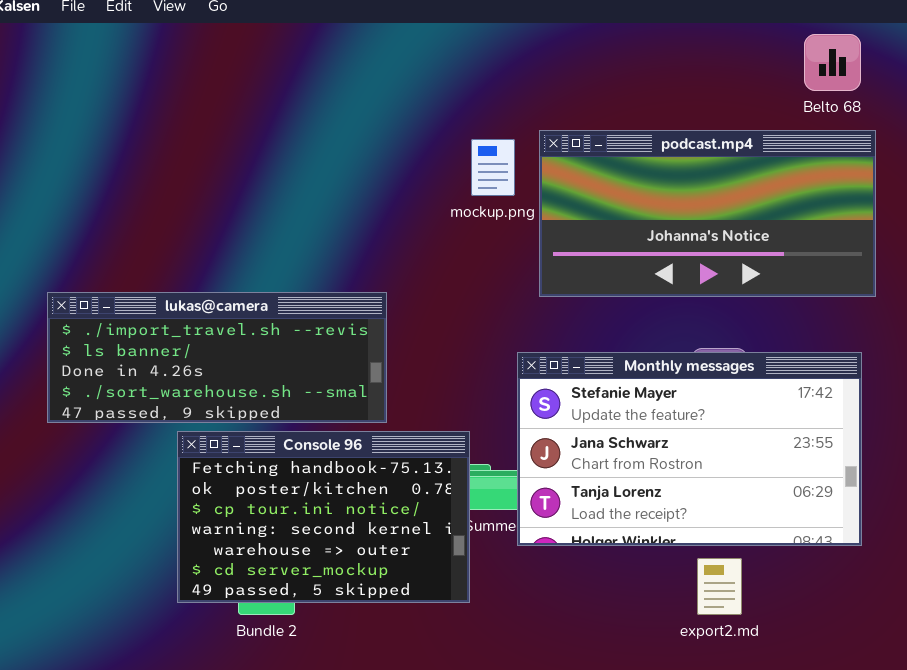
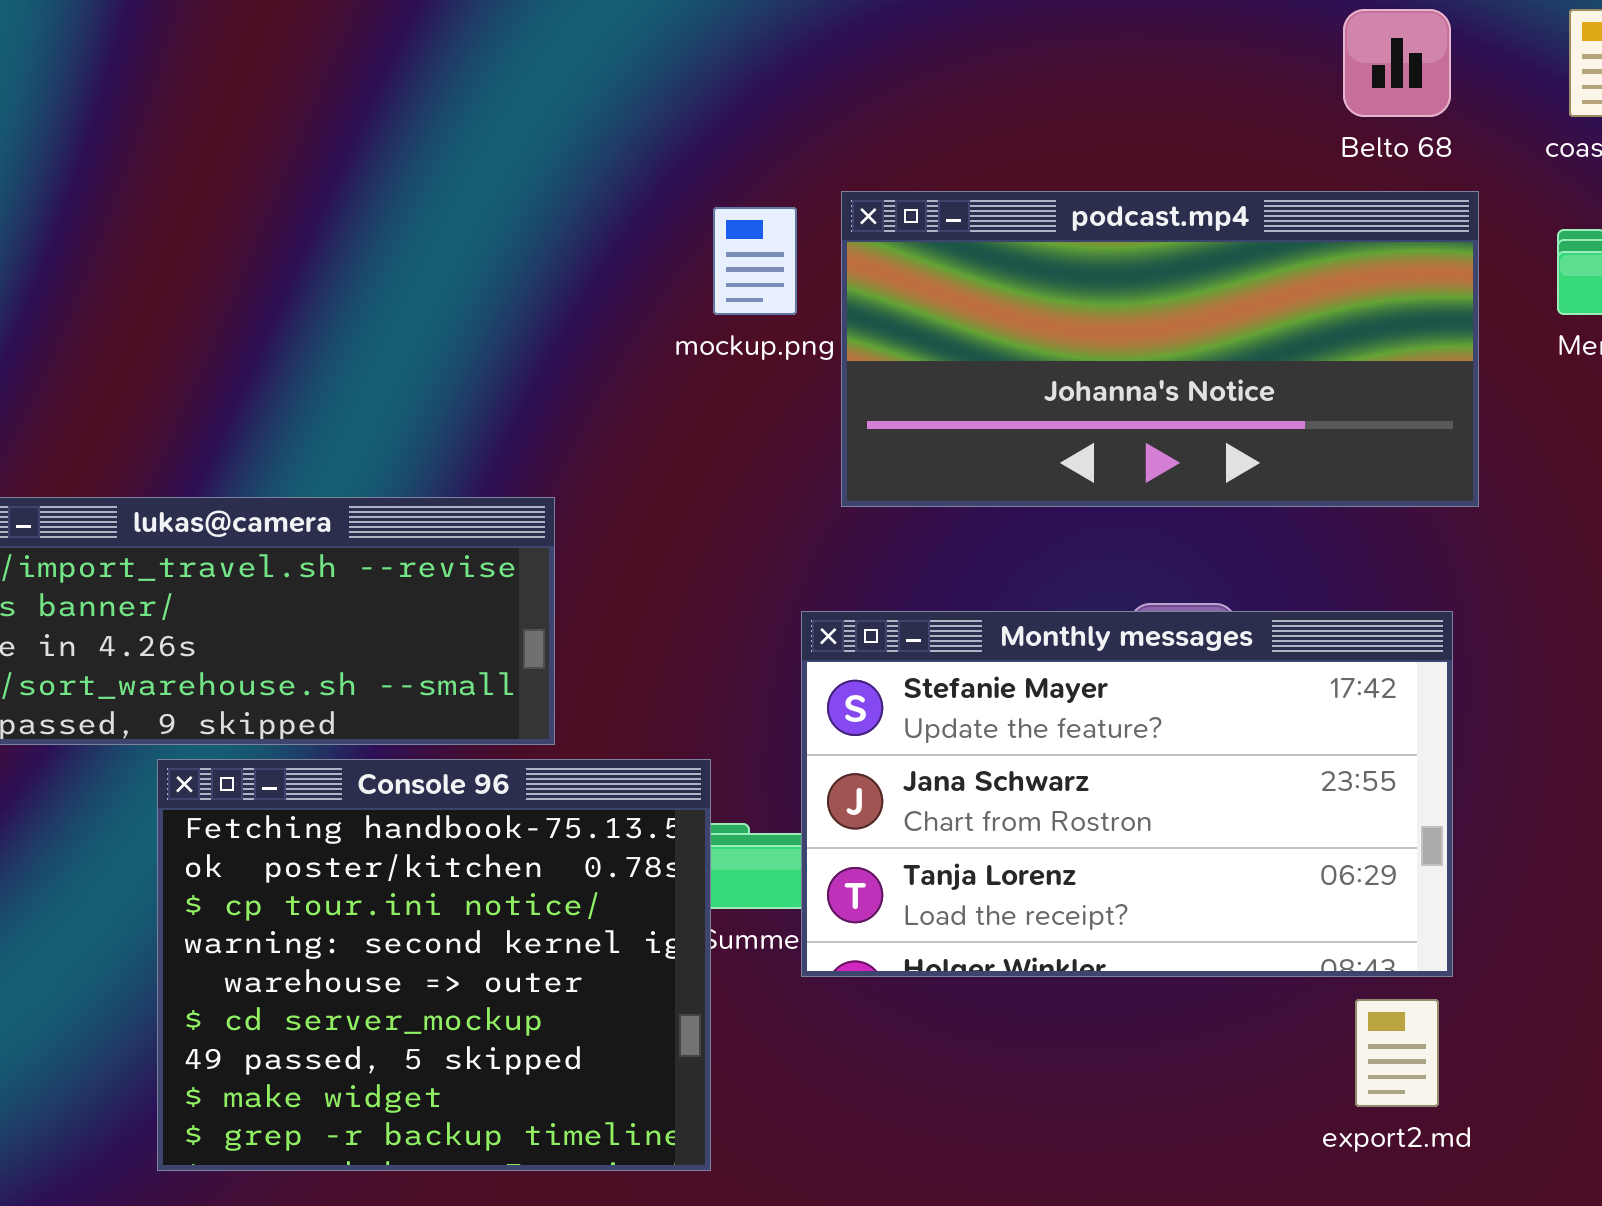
Console 96: [177,431,470,603] -> [157,759,711,1171], resized
export2.md: [697,558,742,615] -> [1355,999,1439,1107], moved

